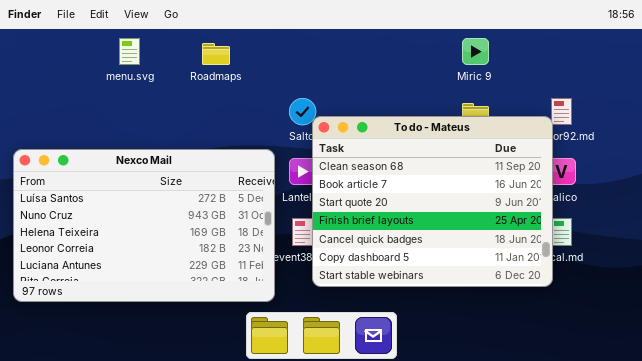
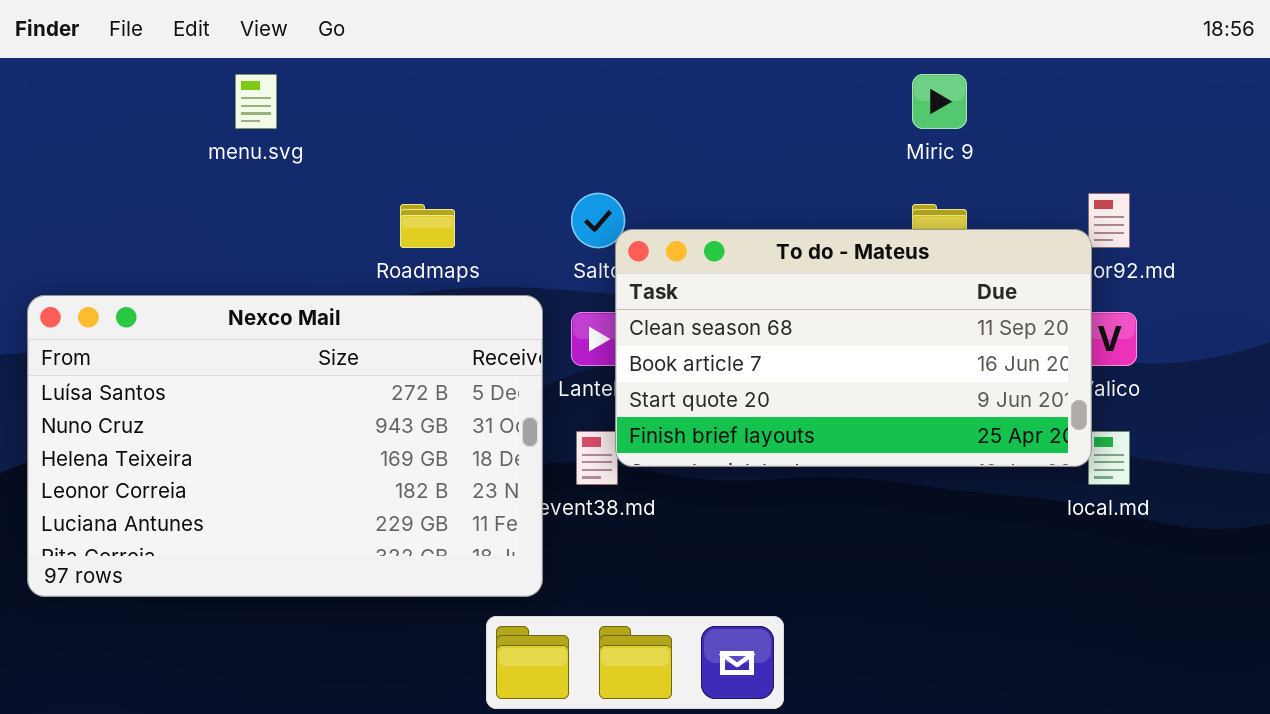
Roadmaps: [202,43,230,65] -> [400,204,455,248], moved
To do - Mateus: [312,116,553,287] -> [615,229,1092,467], resized

